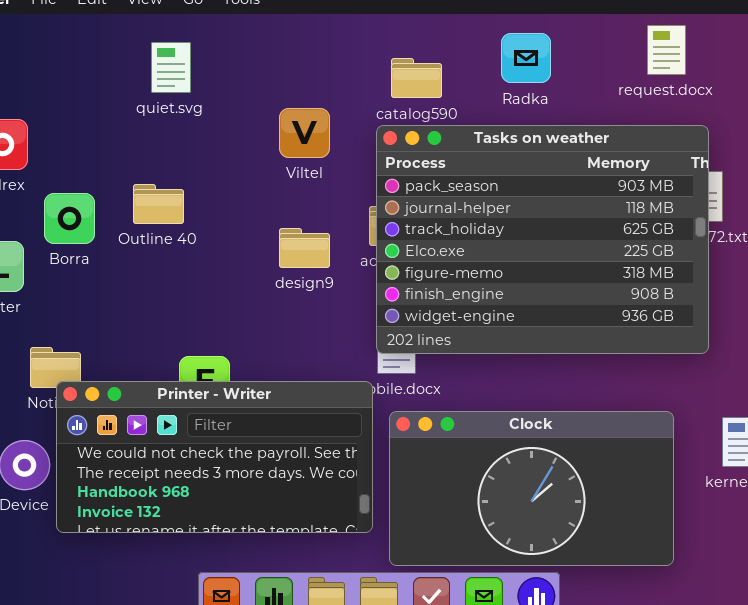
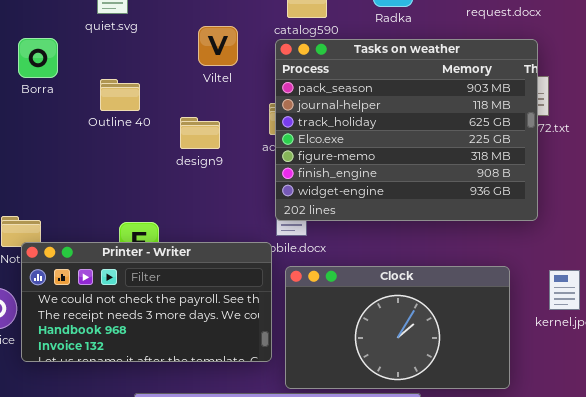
Outline 40: [133,184,184,224] -> [100,79,140,111], moved
Borra: [44,193,95,244] -> [18,38,58,78], moved
design9: [279,228,330,268] -> [180,117,220,149], moved

